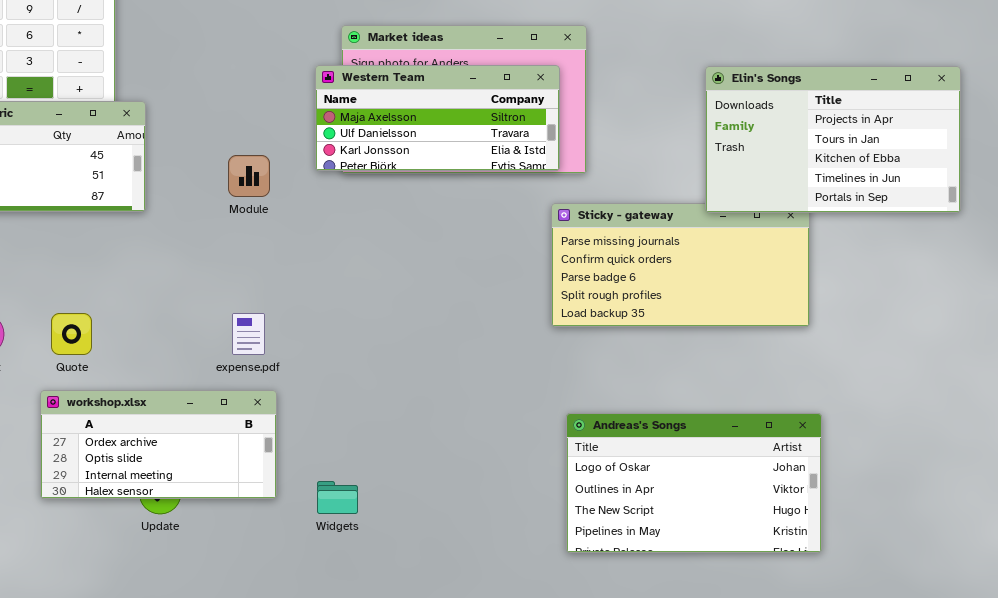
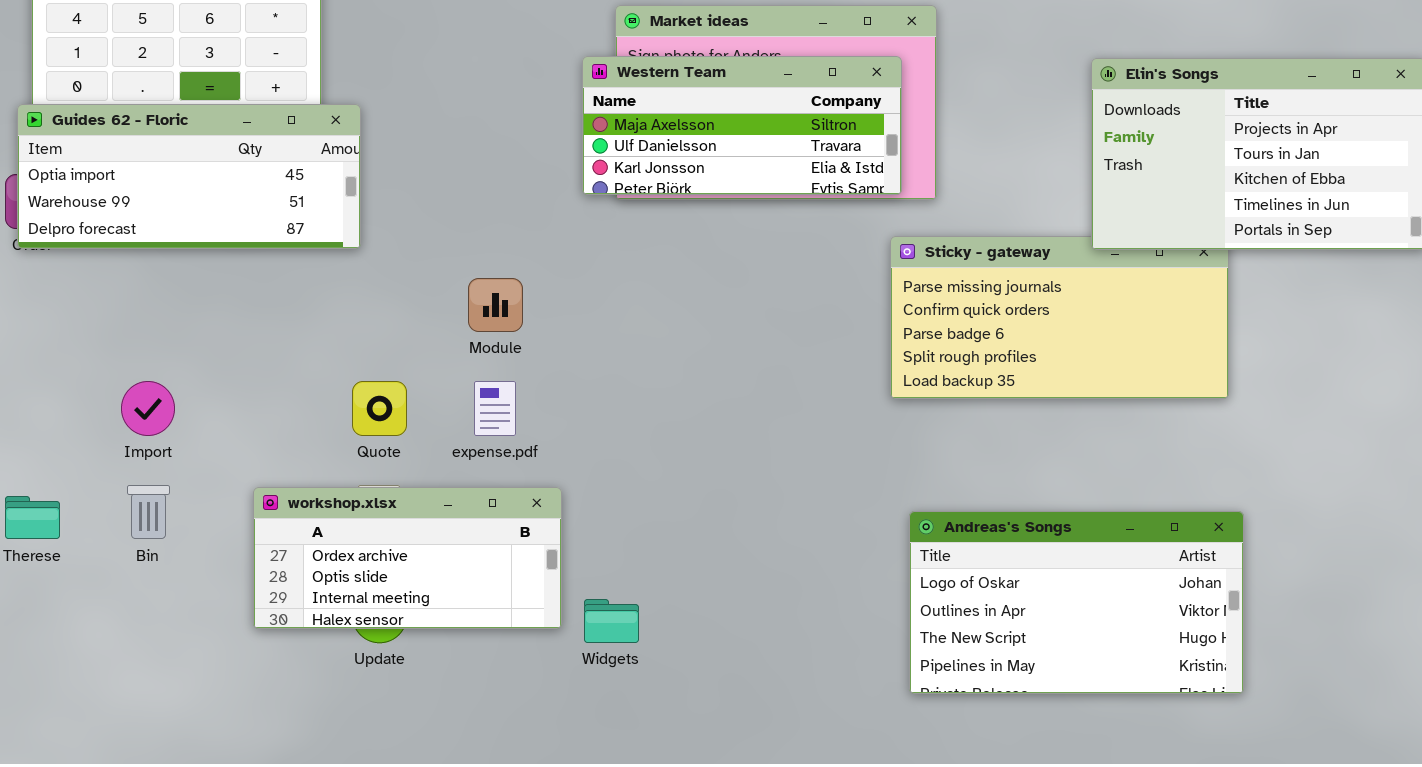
Module: [228,155,270,197] -> [468,278,523,332], moved
Quote: [51,313,92,355] -> [352,381,407,436], moved
workshop.xlsx: [40,390,277,499] -> [253,487,562,629], moved

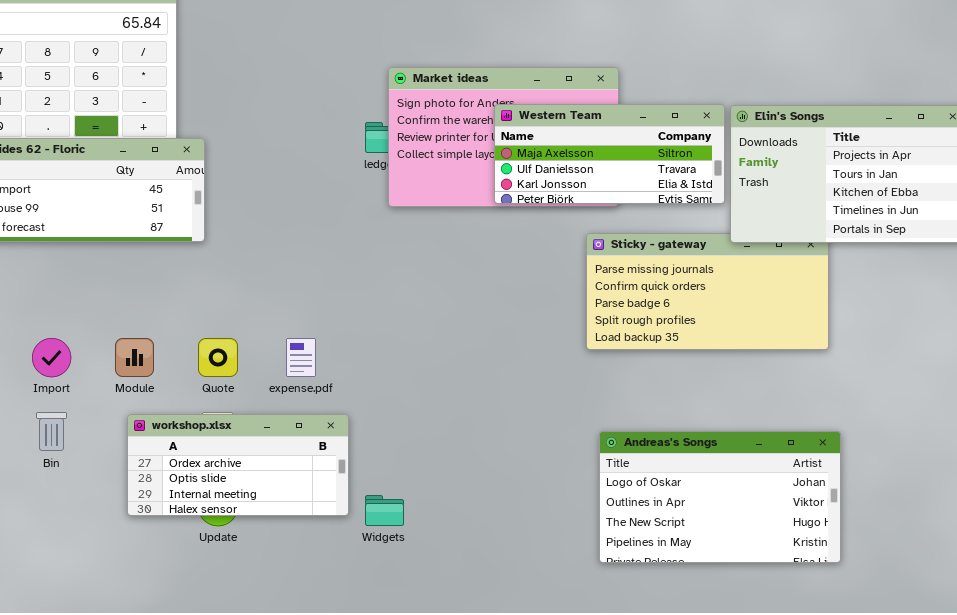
Western Team: [582,56,902,195] -> [494,104,725,204], moved
Module: [468,278,523,332] -> [115,338,154,377], moved

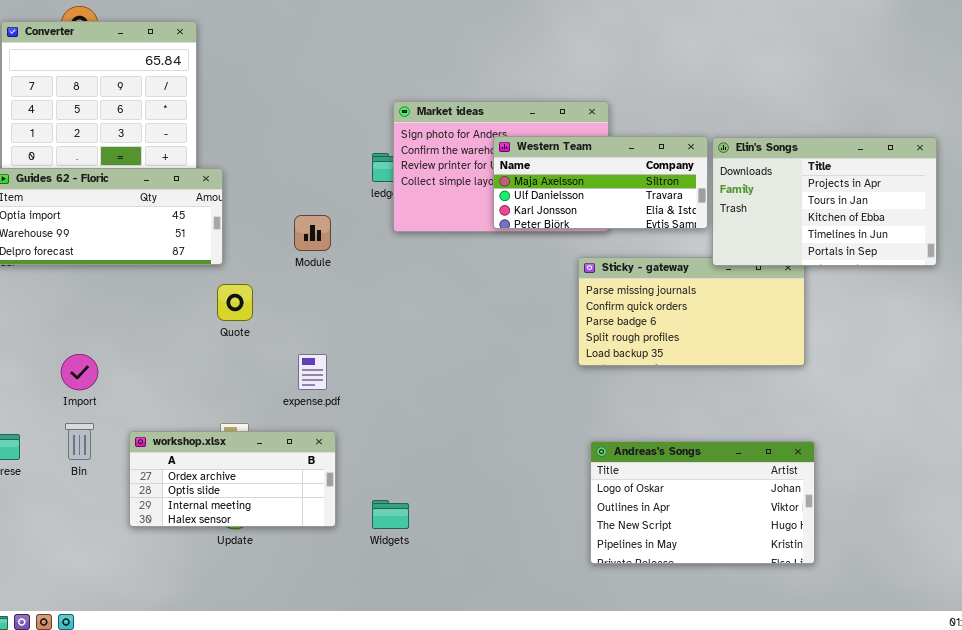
Module: [115,338,154,377] -> [294,215,331,251], moved
Quote: [198,338,238,377] -> [217,284,253,321], moved
workshop.xlsx: [127,414,349,516] -> [129,431,336,527], moved

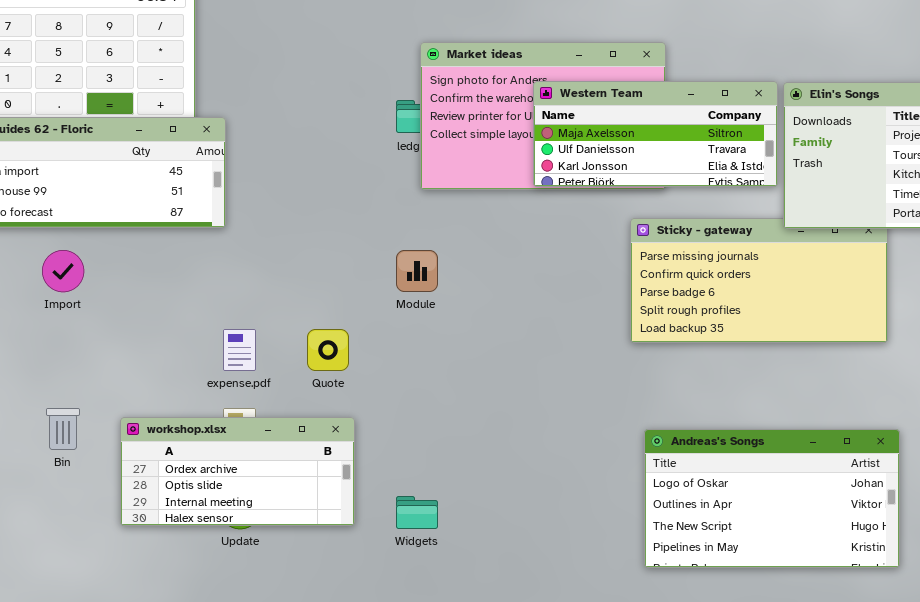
Module: [294,215,331,251] -> [396,250,438,292], moved
Quote: [217,284,253,321] -> [307,329,349,371], moved
Import: [61,354,98,390] -> [42,250,84,292], moved
expense.pdf: [298,354,327,390] -> [223,329,256,371], moved

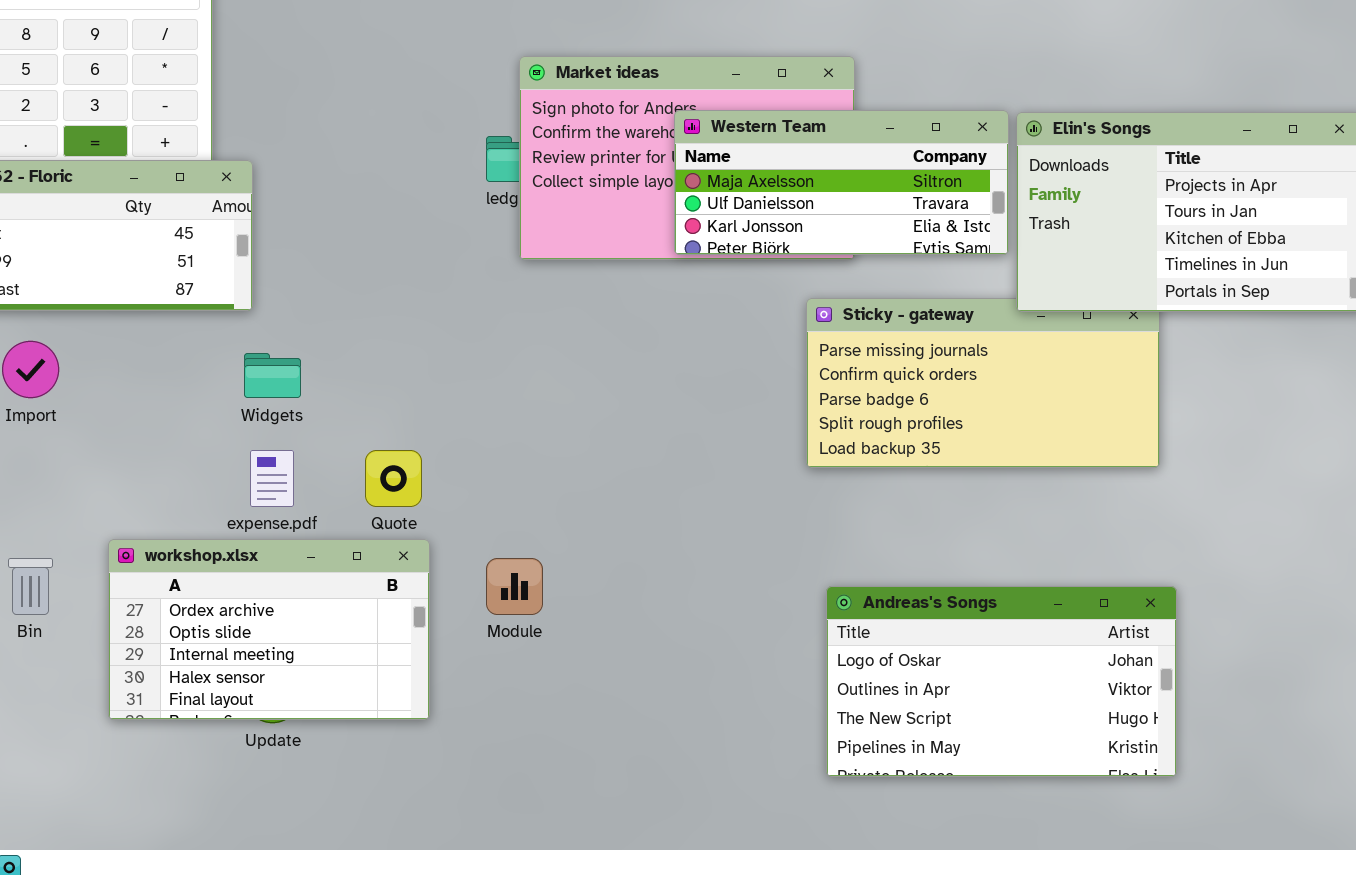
Module: [396,250,438,292] -> [486,558,543,615], moved
workshop.xlsx: [120,417,355,526] -> [108,539,430,720], resized
Widgets: [396,496,438,529] -> [244,353,301,398], moved

